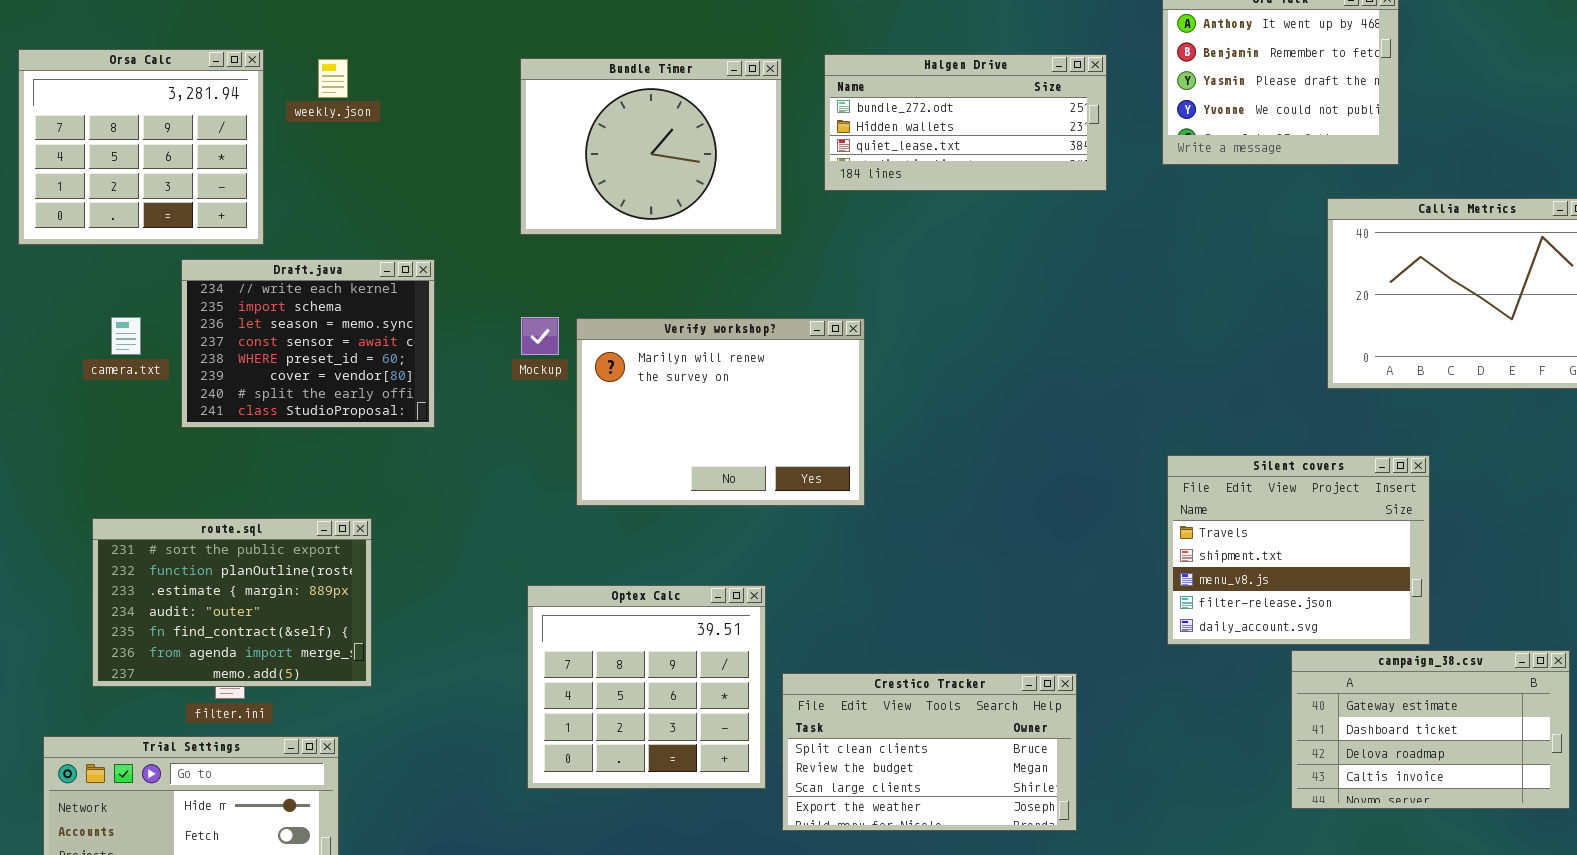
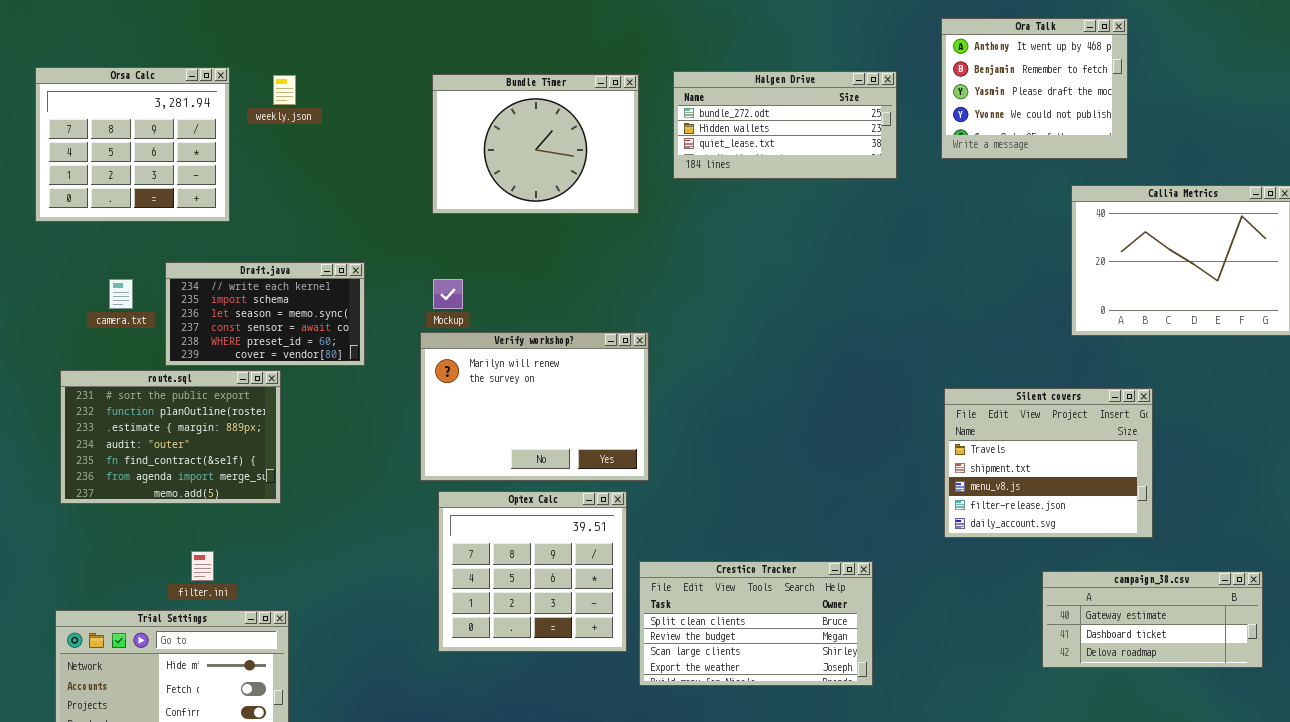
Draft.java: [181,259,435,428] -> [165,262,365,366], resized
Verify workshop?: [576,318,865,506] -> [420,332,649,481], moved
route.sql: [92,518,372,687] -> [60,370,281,504], moved
campaign_38.csv: [1291,650,1570,809] -> [1042,571,1263,668], resized

